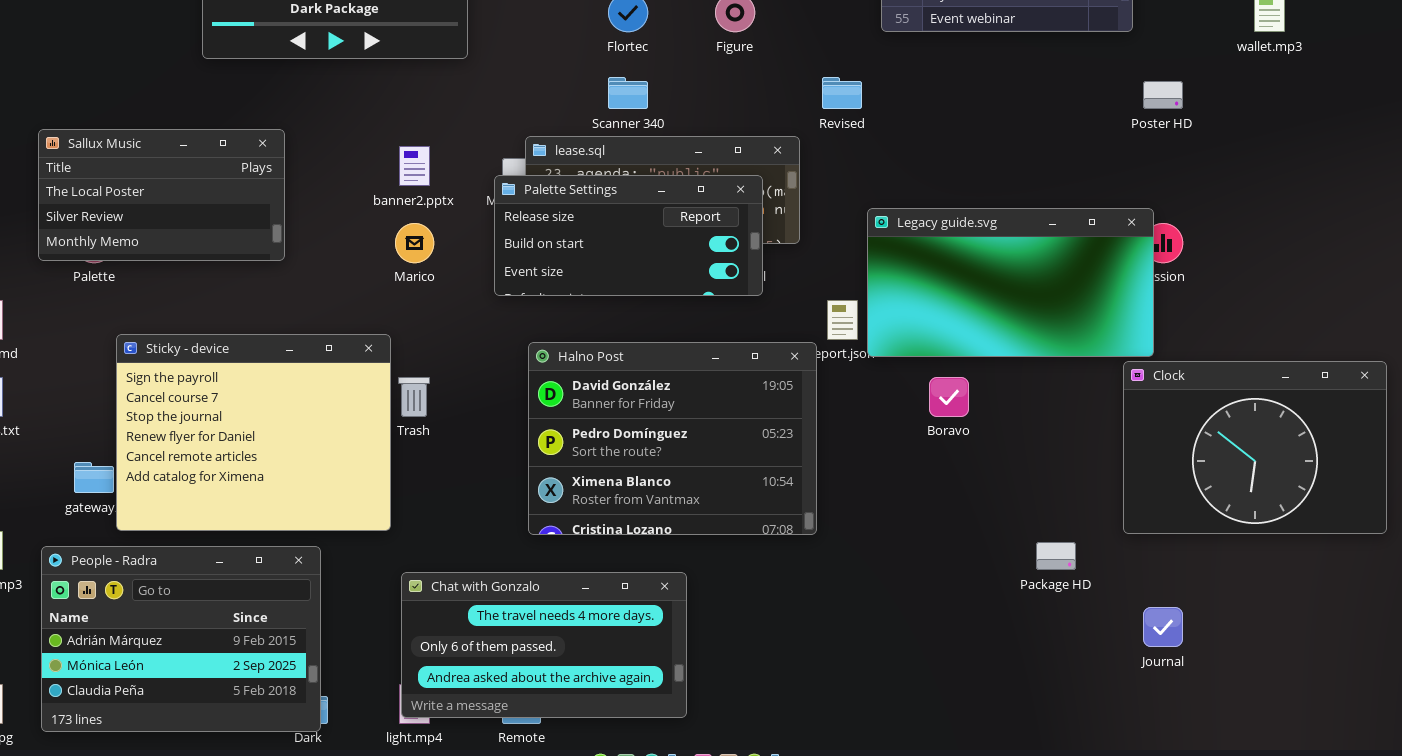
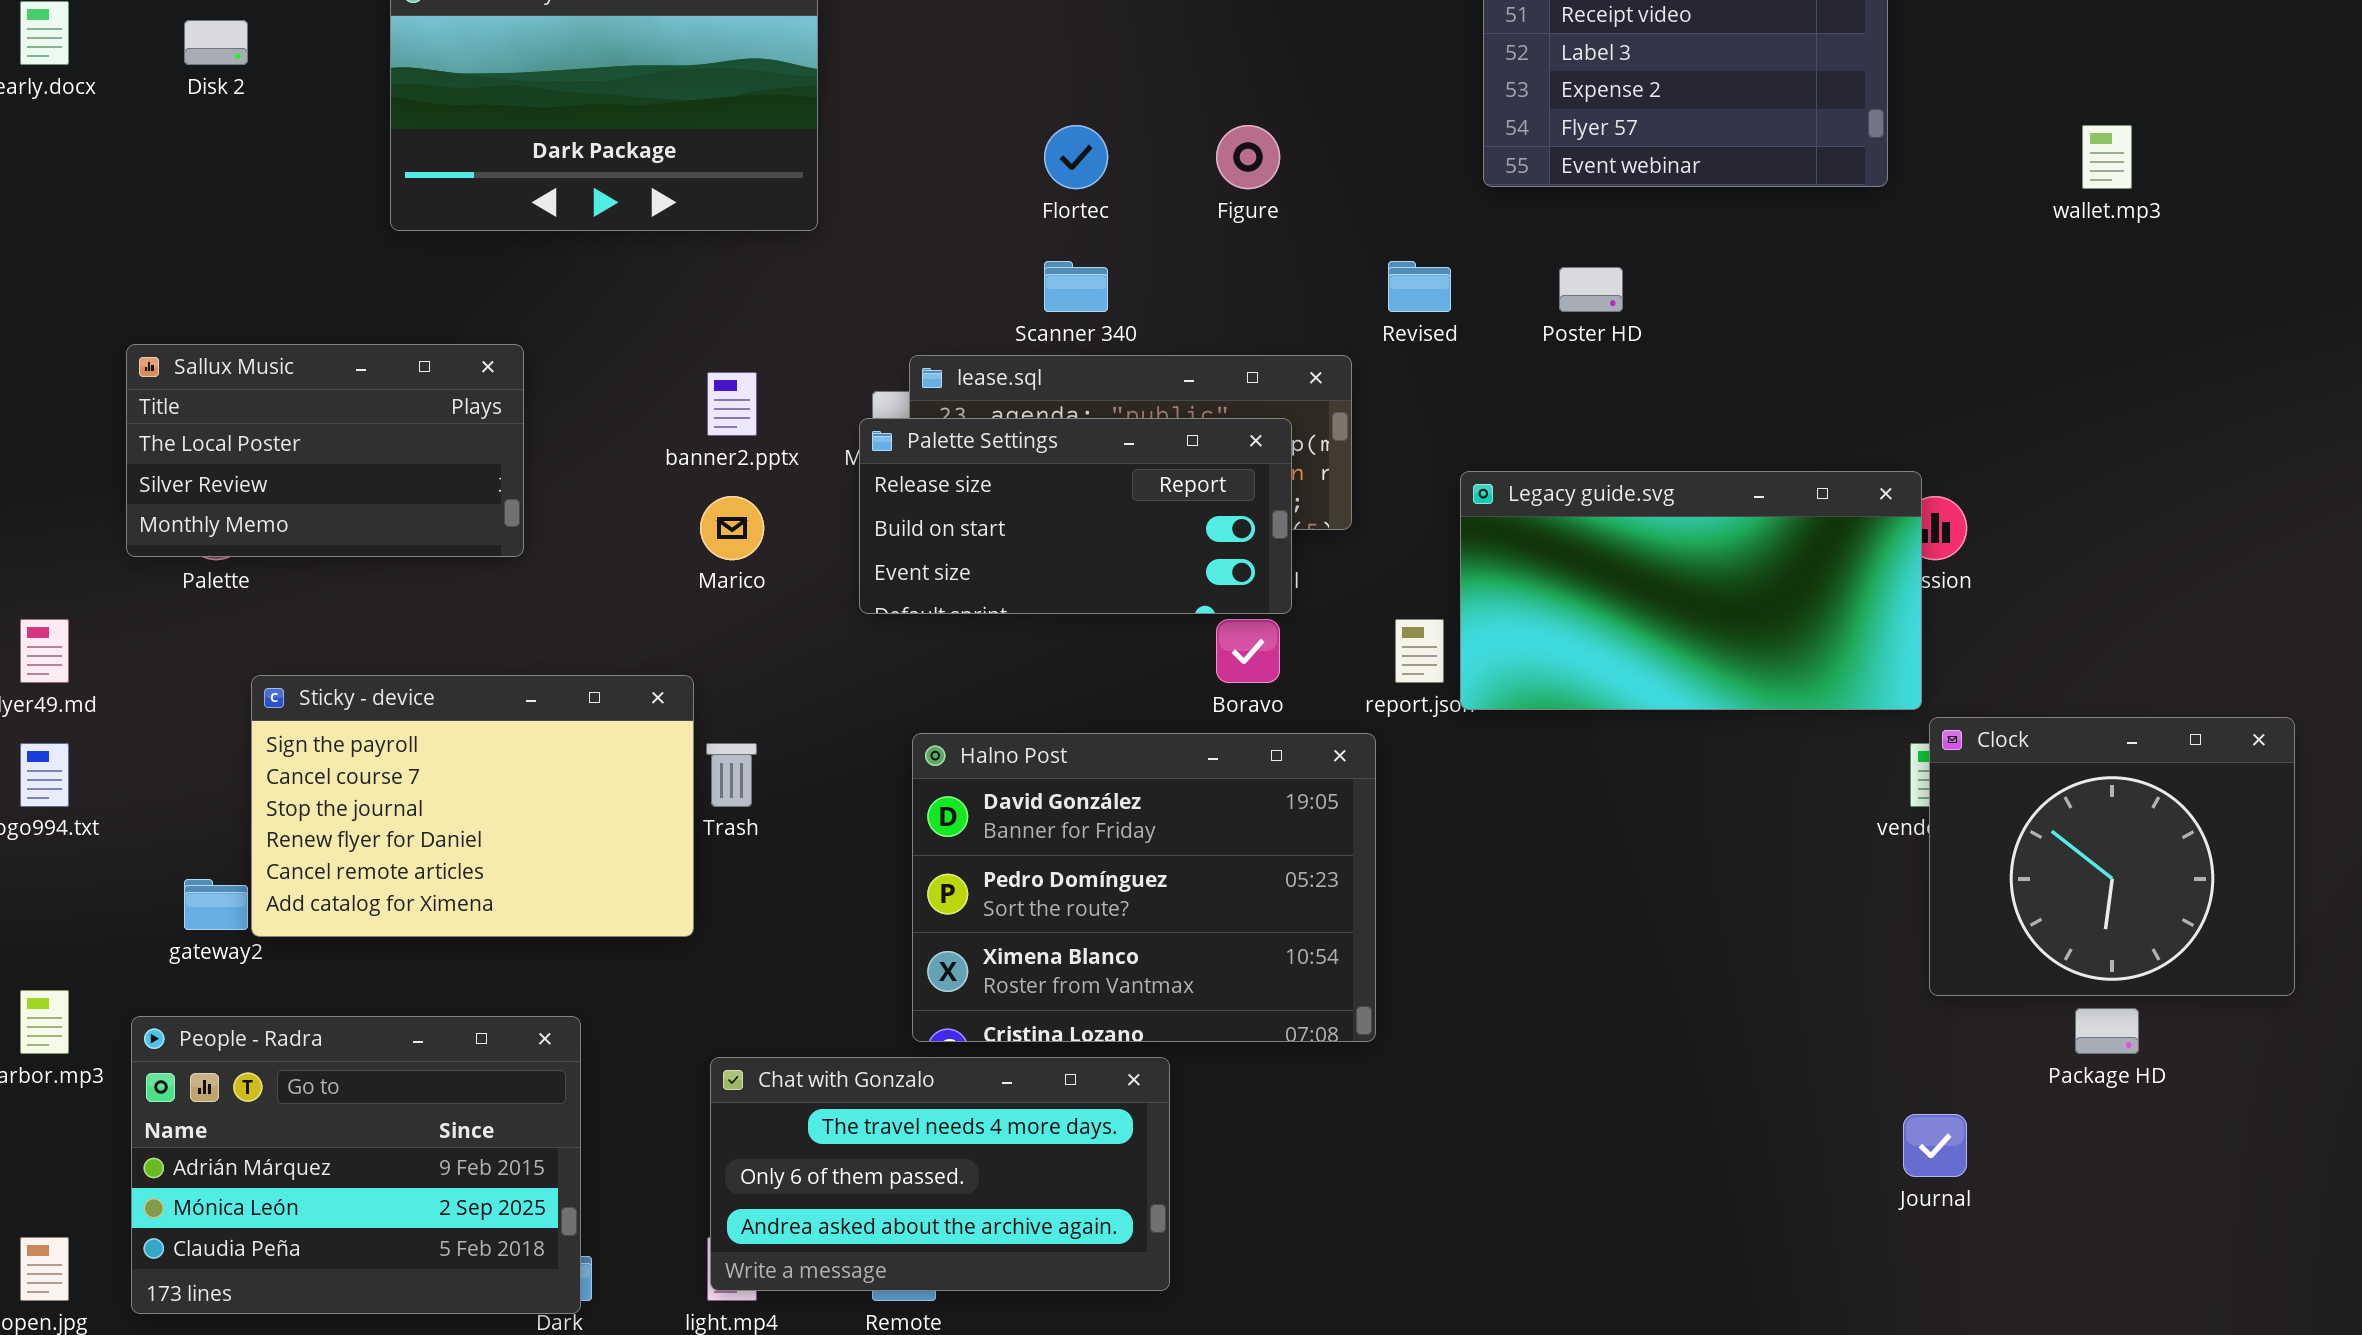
Poster HD: [1143,81,1183,109] -> [1559,267,1623,312], moved
Sticky - device: [116,334,391,531] -> [251,675,694,937], resized
Halno Post: [528,342,817,535] -> [912,733,1376,1042], moved
Clock: [1123,361,1387,534] -> [1929,717,2295,996], resized
Boravo: [929,377,969,417] -> [1216,619,1280,683], moved
Package HD: [1036,542,1076,570] -> [2075,1008,2139,1054], moved

